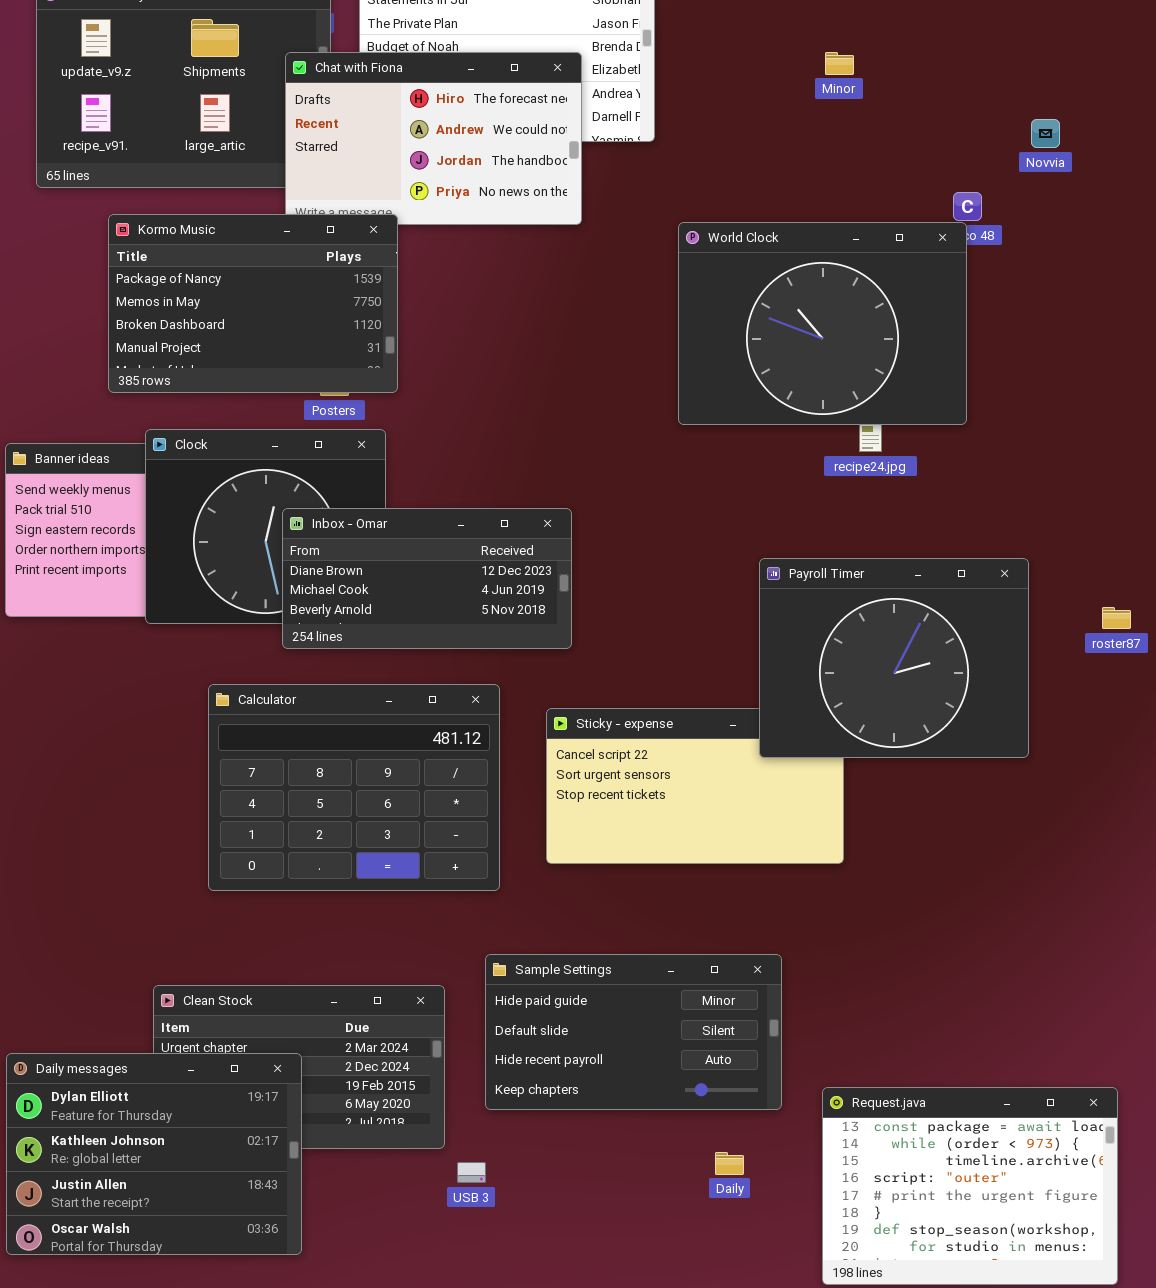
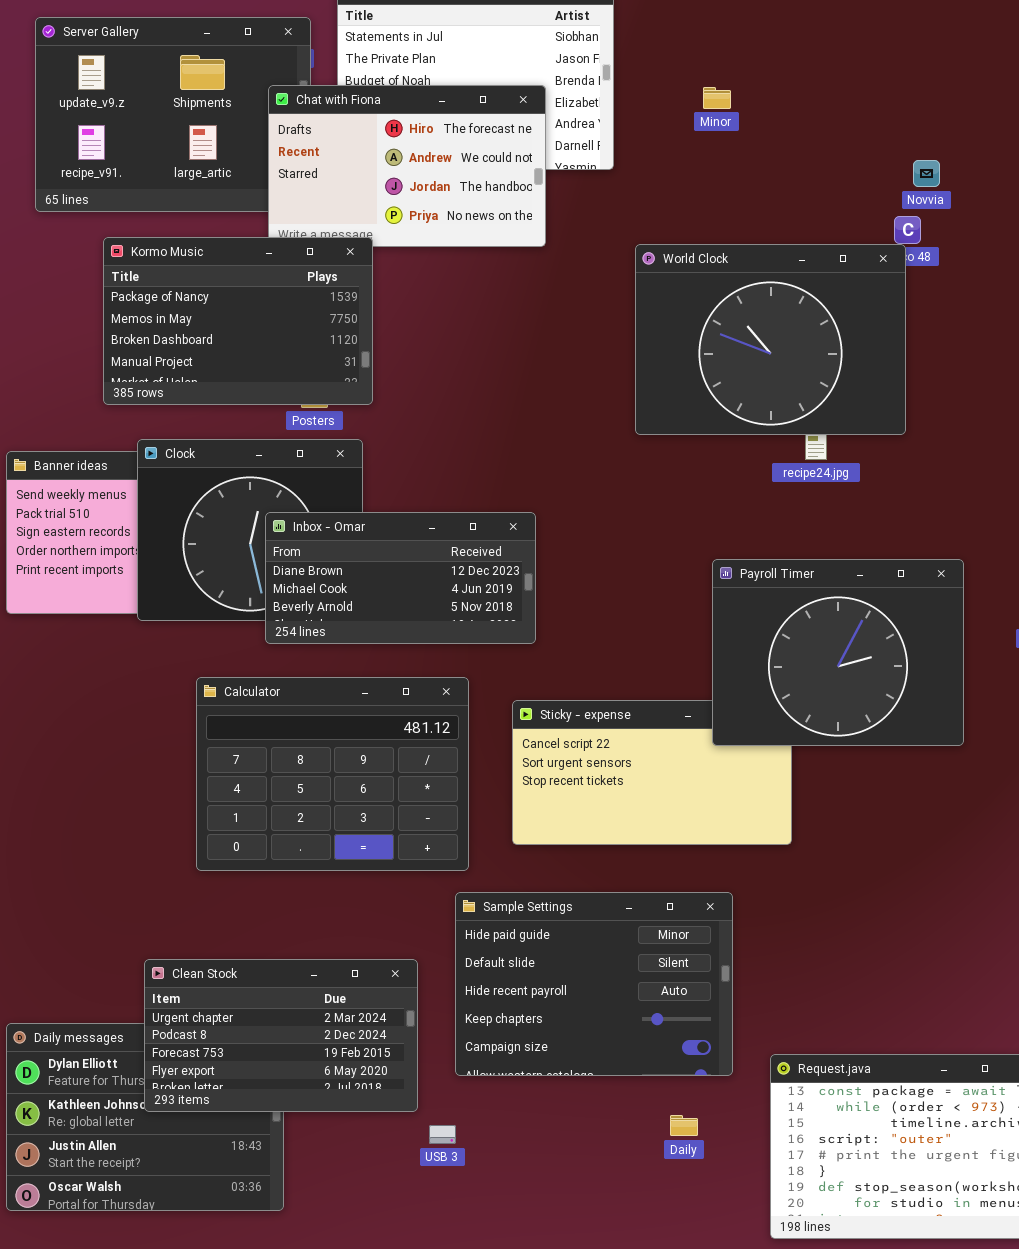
Minor: [825,52,854,75] -> [703,87,731,109], moved
Novvia: [1031,119,1060,148] -> [913,160,940,187], moved
Sample Settings: [485,954,782,1110] -> [455,892,733,1076], resized
Clean Stock: [153,985,445,1149] -> [144,959,418,1112], raised

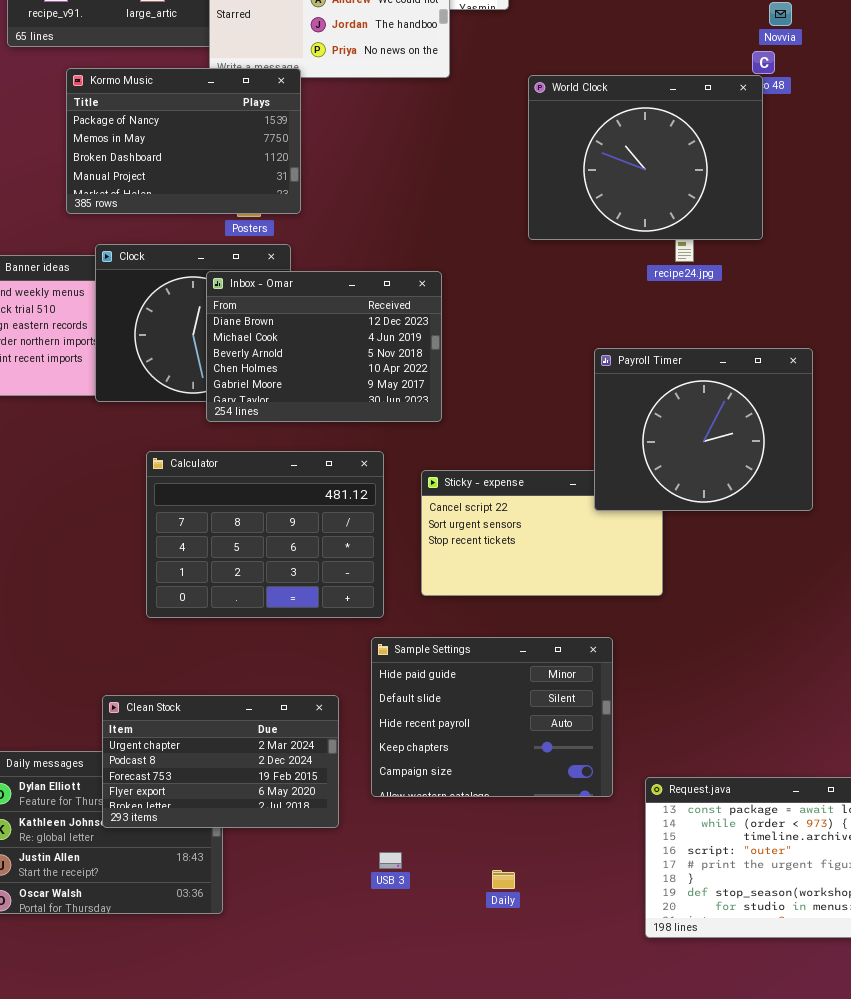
Inbox - Omar: [265,512,536,644] -> [206,271,442,422], resized
Daily: [670,1115,698,1136] -> [492,870,515,889], moved
USB 3: [429,1125,456,1144] -> [379,852,402,869], moved

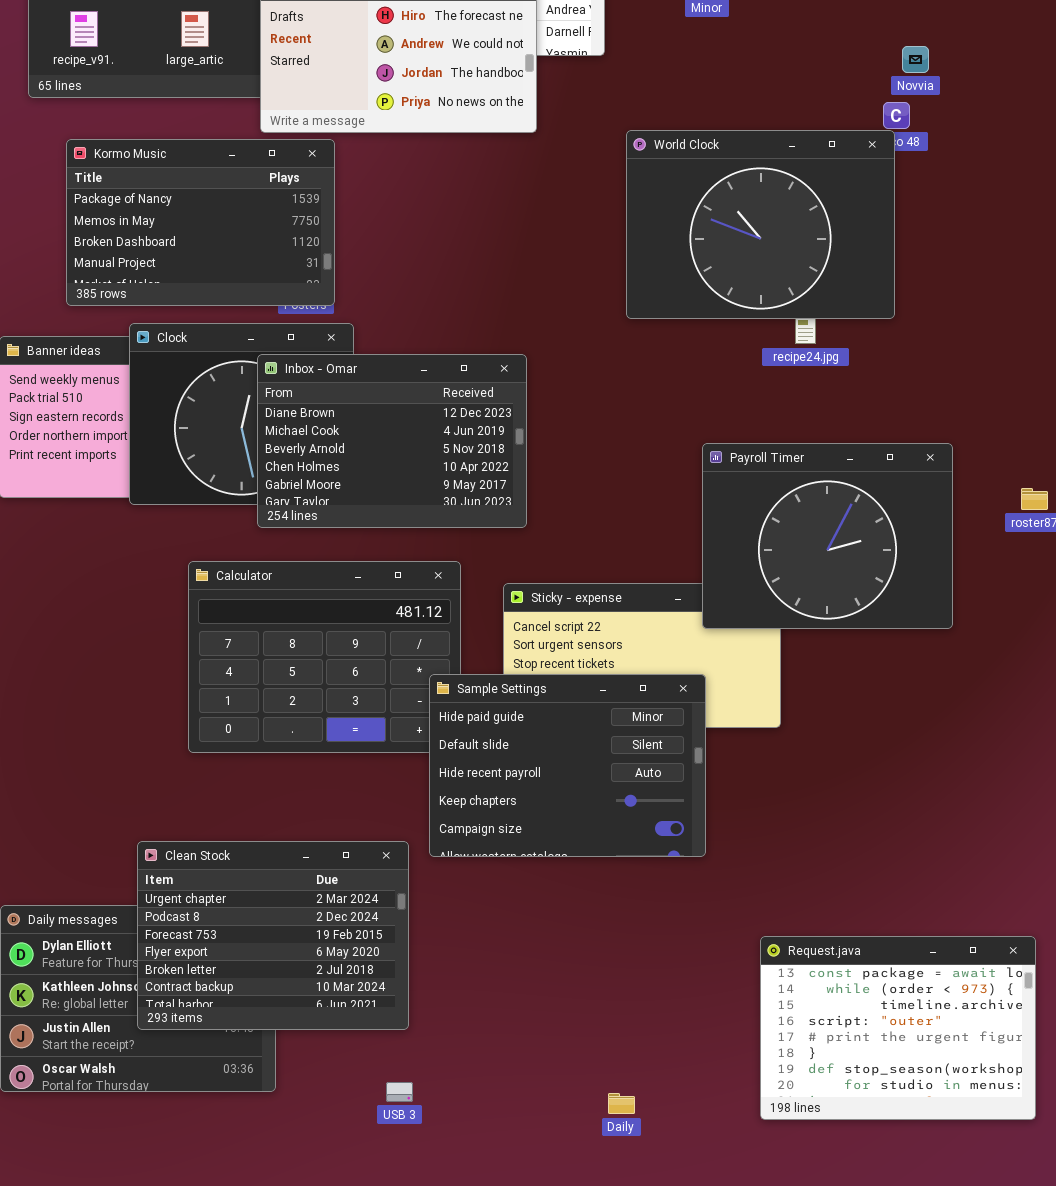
Kormo Music: [66,68,301,214] -> [66,139,335,306], moved
Sample Settings: [371,637,613,797] -> [429,674,706,857], moved
Clean Stock: [102,695,339,828] -> [137,841,409,1030], resized
USB 3: [379,852,402,869] -> [386,1082,413,1102], moved
Daily: [492,870,515,889] -> [608,1093,635,1114], moved

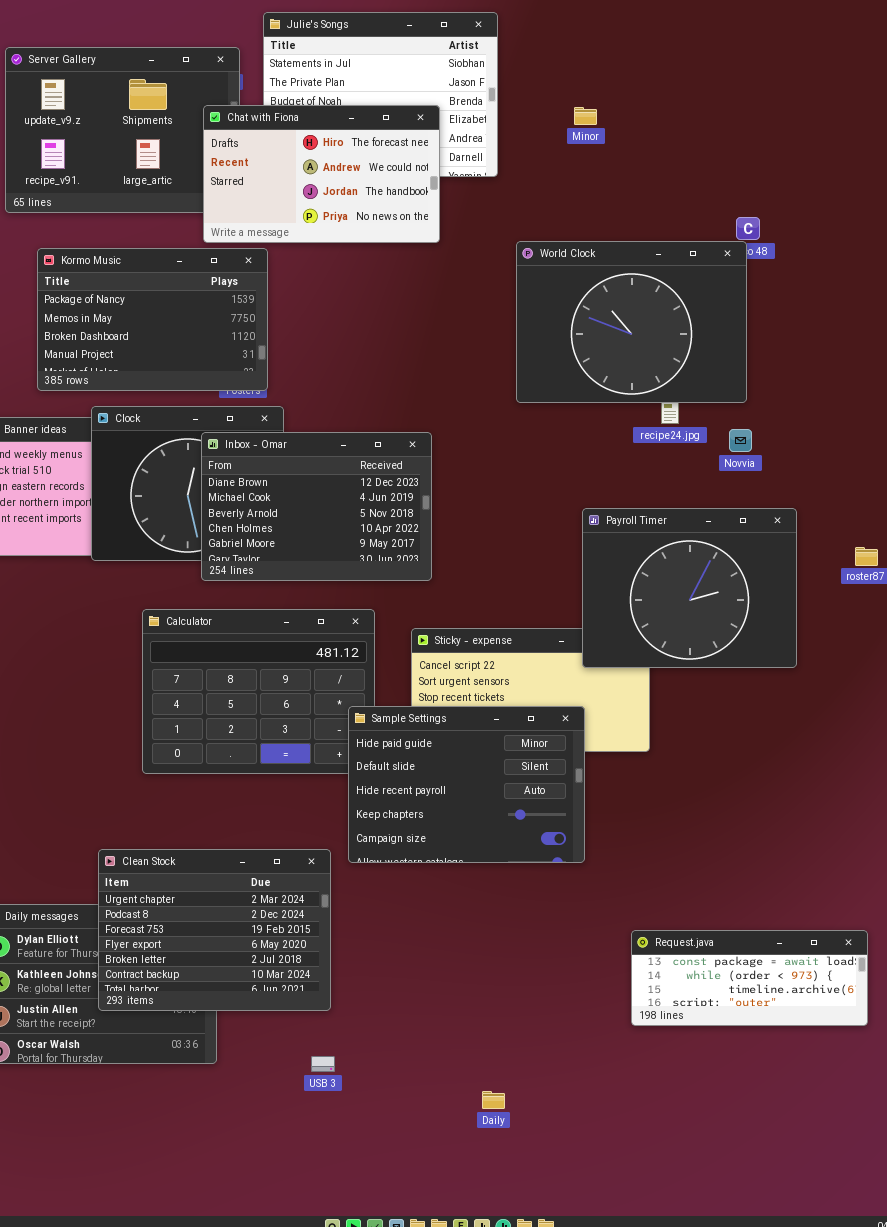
Novvia: [902,46,929,73] -> [729,429,752,452], moved
Request.java: [760,936,1036,1120] -> [631,930,868,1026], resized
Daily: [608,1093,635,1114] -> [482,1091,505,1109], moved

